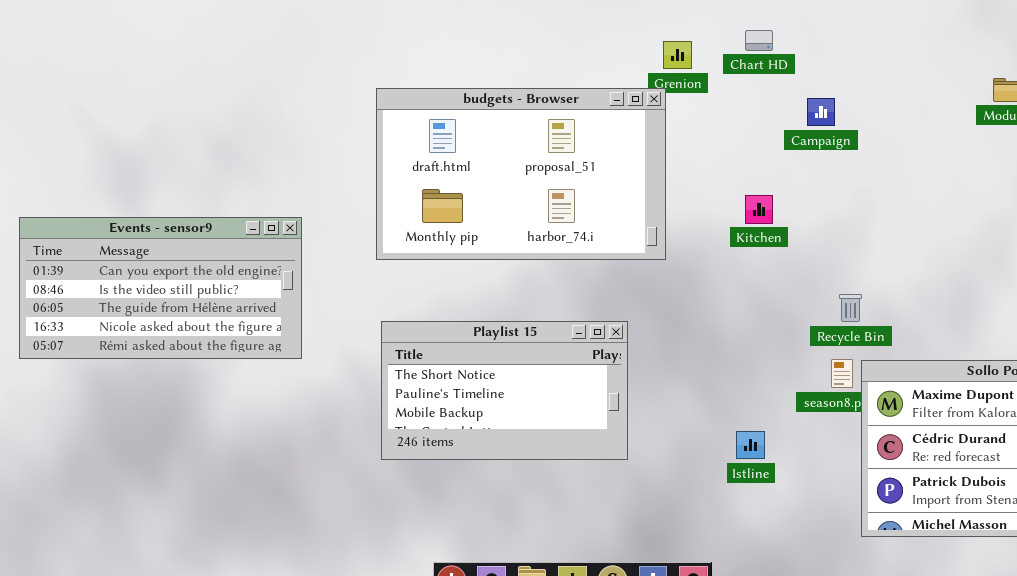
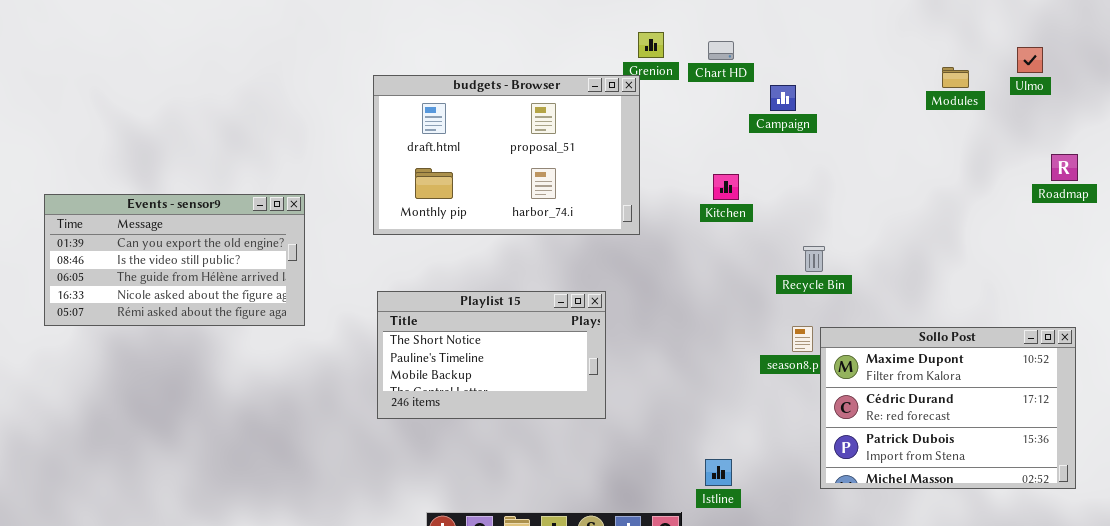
Chart HD: [745,30,773,51] -> [708,41,734,60], moved
Recycle Bin: [839,294,862,322] -> [803,246,825,272], moved
Istline: [736,431,765,459] -> [705,459,732,486], moved

